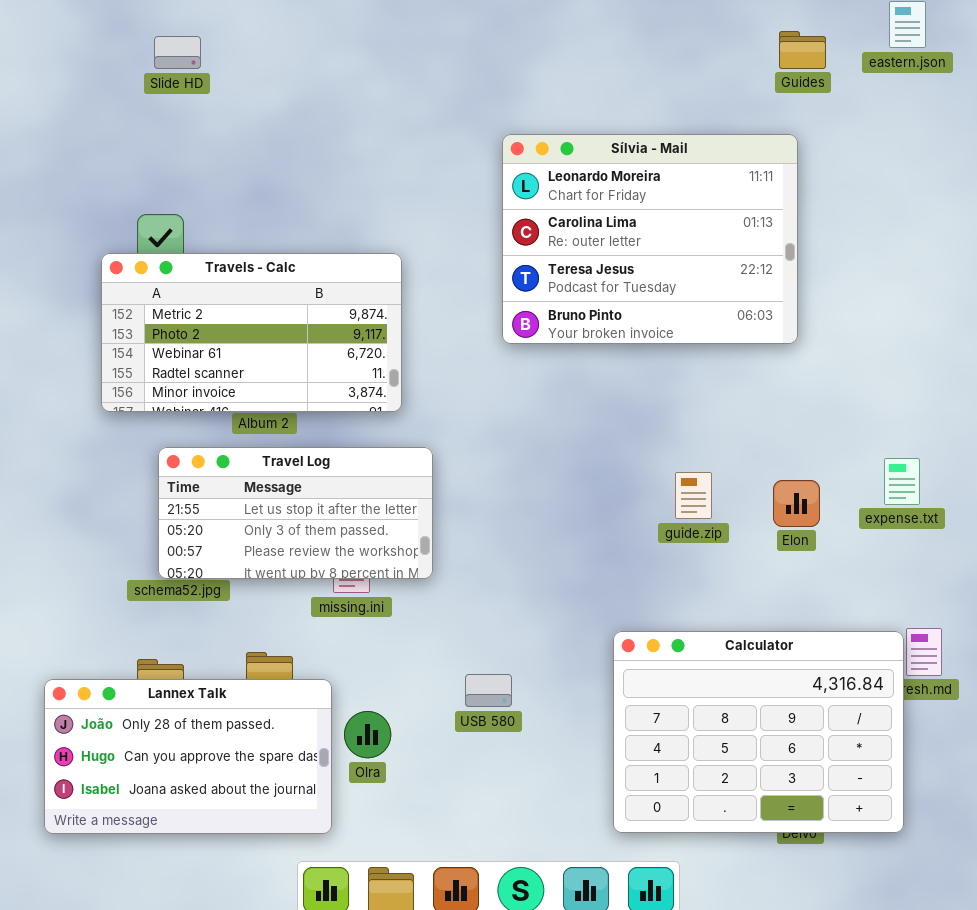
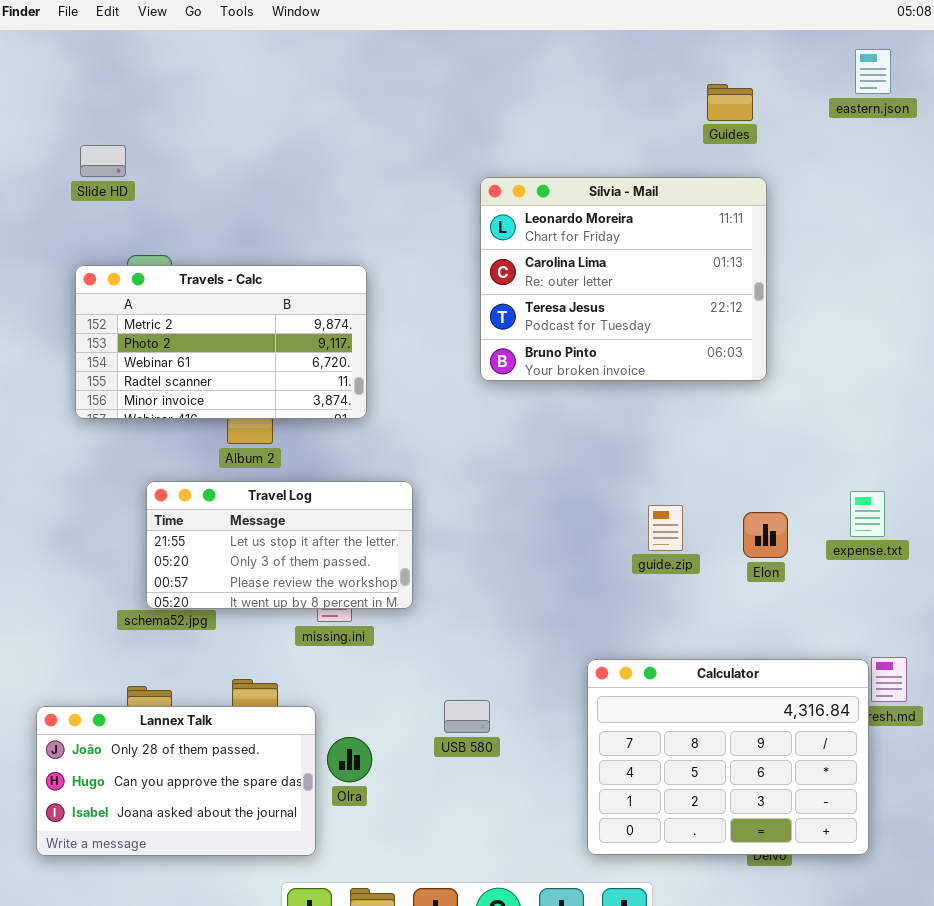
Guides: [779,31,826,69] -> [707,84,753,121], moved
Slide HD: [154,36,201,69] -> [80,145,126,177], moved
Travels - Calc: [101,253,402,412] -> [75,265,367,419], moved

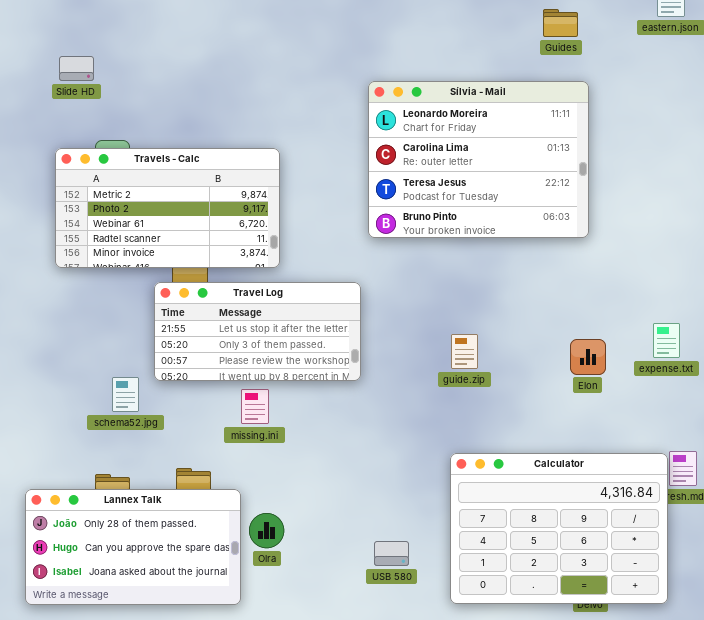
Travel Log: [146,481,413,609] -> [154,282,361,381], moved
guide.zip: [648,505,683,551] -> [451,334,478,369], moved
USB 580: [444,700,490,733] -> [374,541,409,566], moved

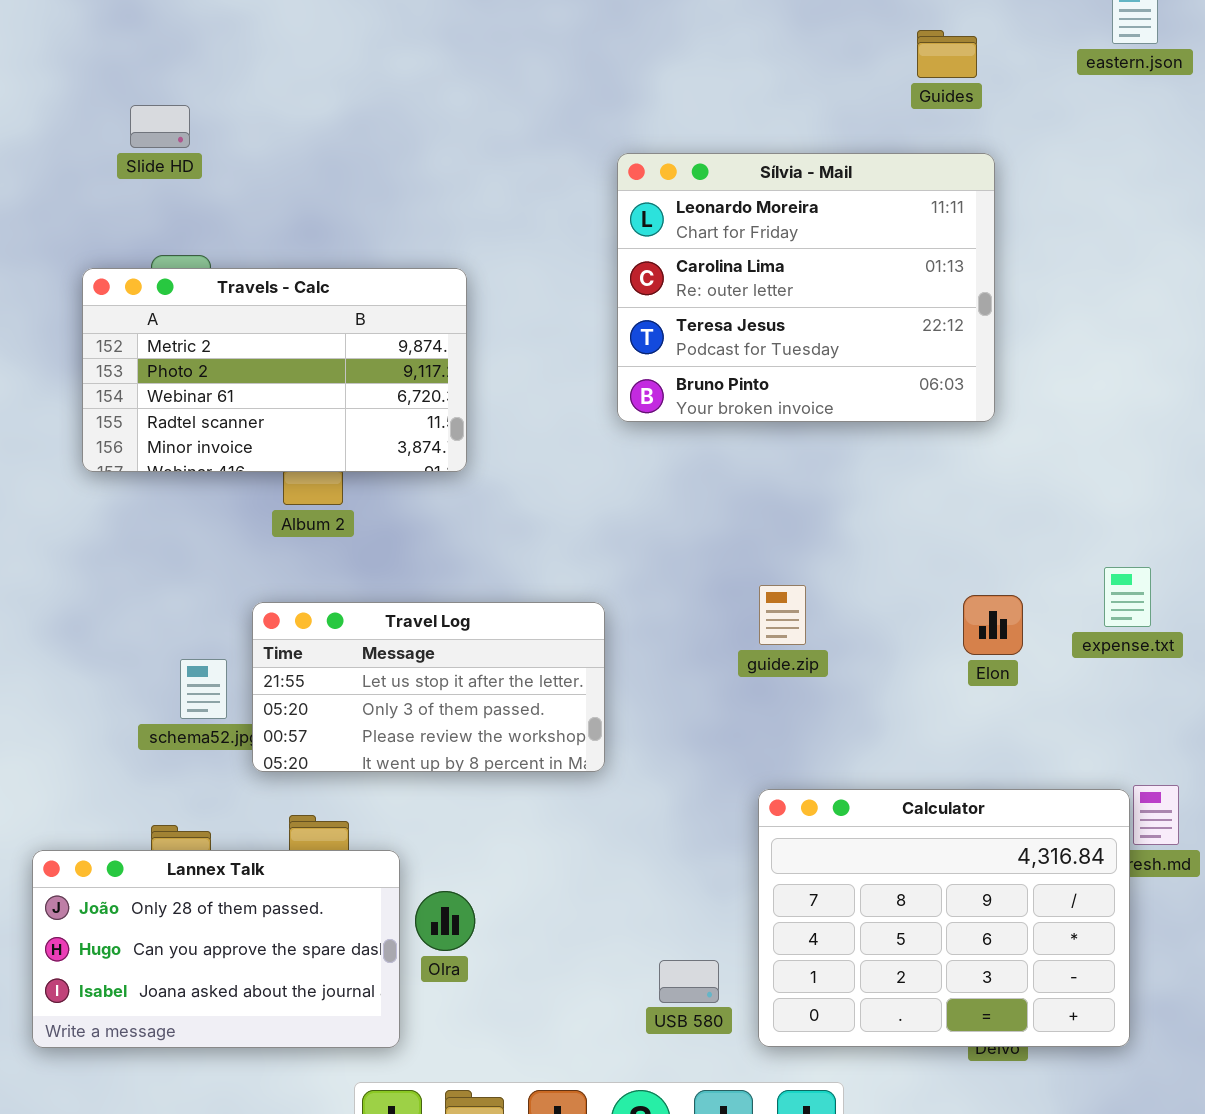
Slide HD: [59,56,94,81] -> [130,105,190,148], moved
Travel Log: [154,282,361,381] -> [252,602,605,772], moved
USB 580: [374,541,409,566] -> [659,960,719,1003], moved

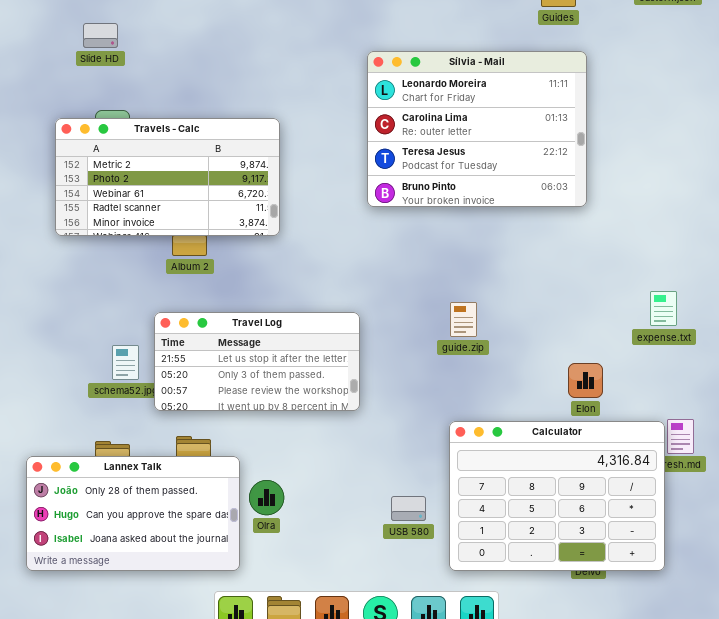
Elon: [963,595,1023,655] -> [568,363,603,398], moved
USB 580: [659,960,719,1003] -> [391,496,426,521], moved

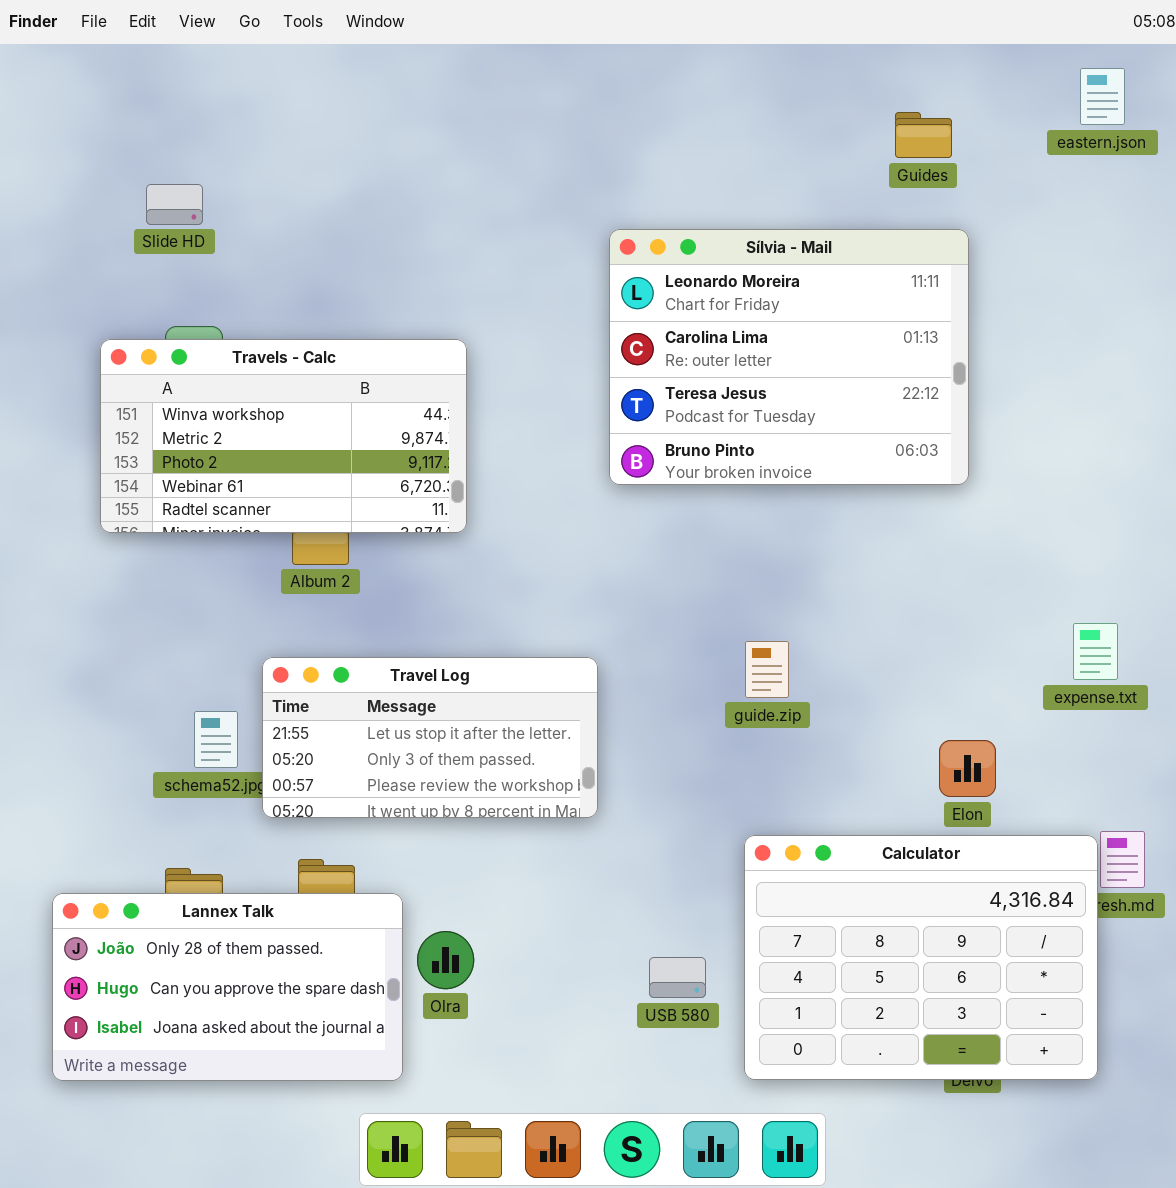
Travels - Calc: [55,118,280,236] -> [100,339,467,533], scrolled up 1 row

